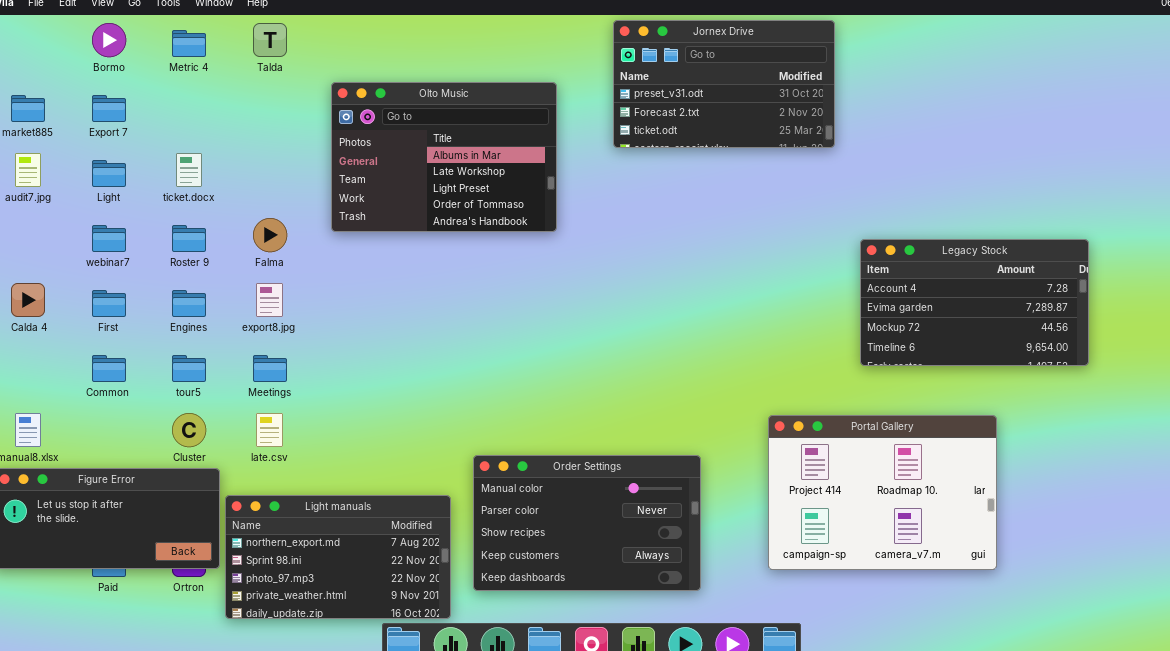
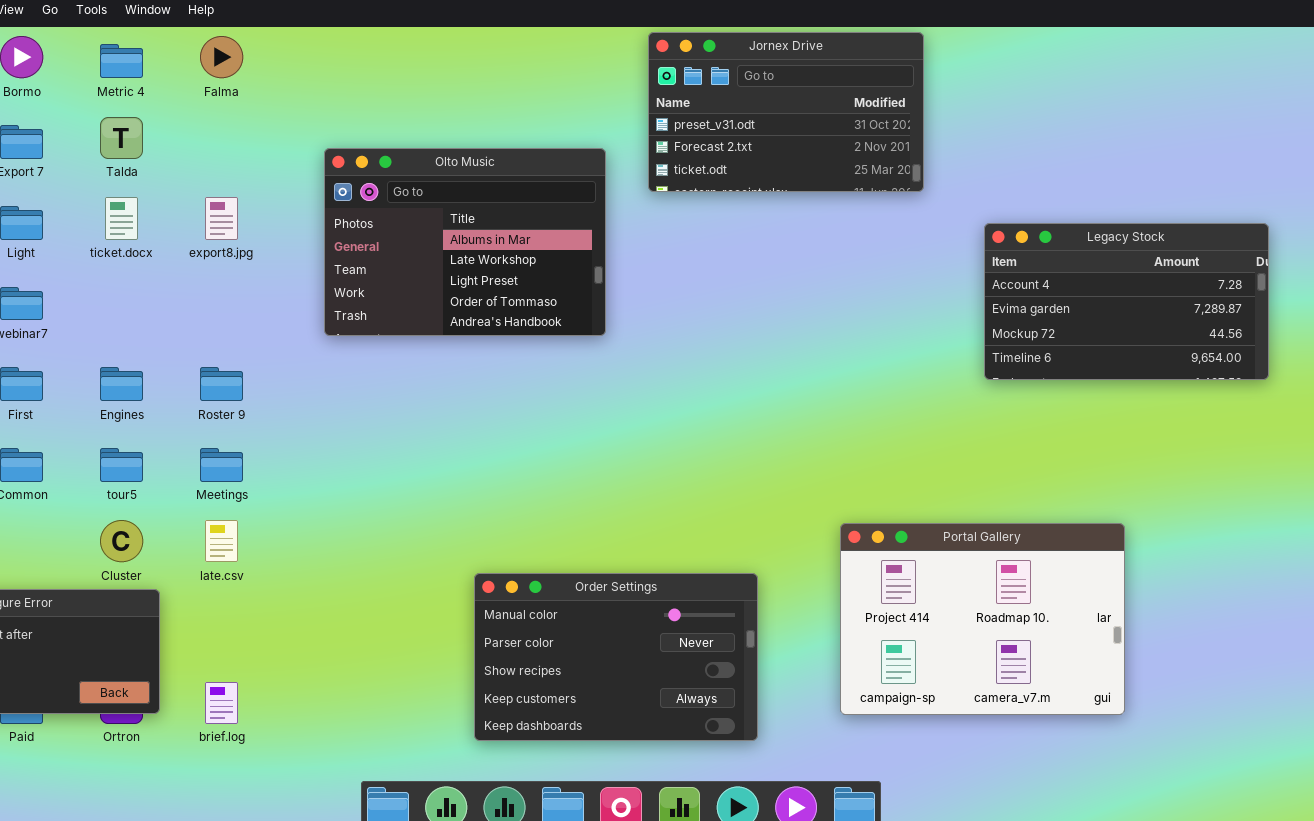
Talda: [253,23,287,57] -> [100,117,143,159], moved
Olto Music: [331,82,557,232] -> [324,148,606,336], moved
Falma: [253,218,287,252] -> [200,36,243,78], moved
Roster 9: [172,225,206,252] -> [200,367,243,401], moved
Legacy Stock: [860,239,1089,366] -> [984,223,1269,380], moved
export8.jpg: [256,283,283,317] -> [205,197,238,240], moved
Light manuals: [225,495,451,619] -> none, closed

